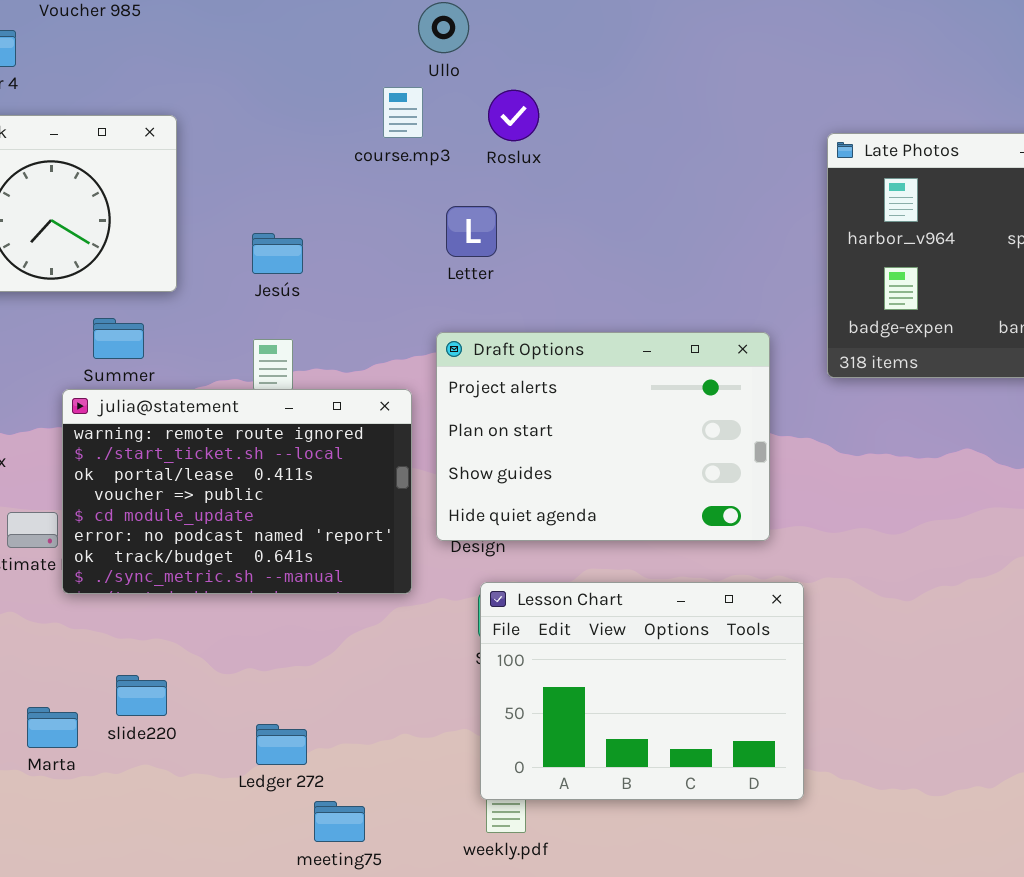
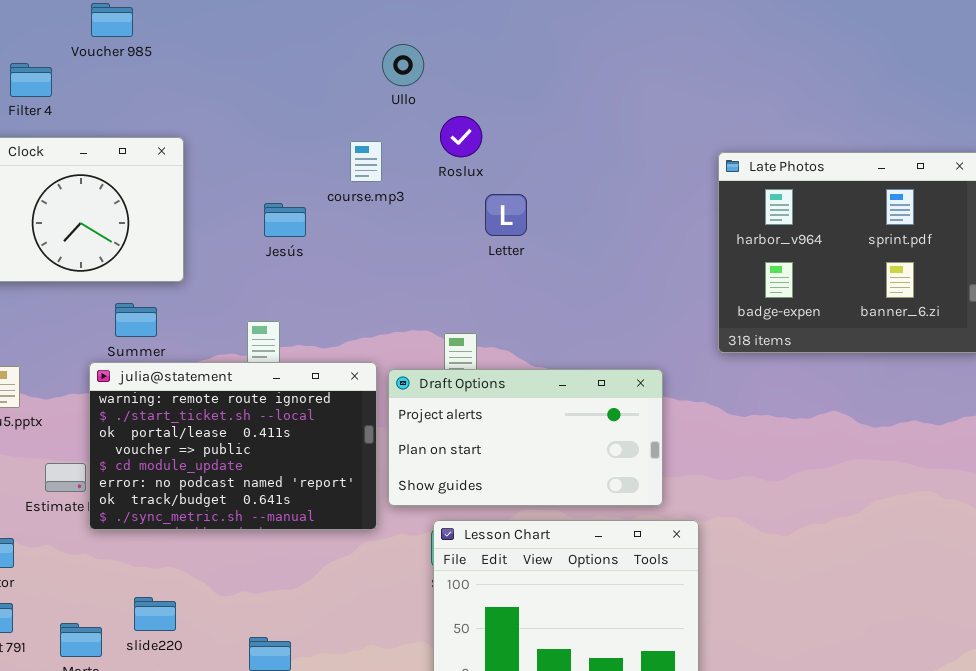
course.mp3: [383,87,423,138] -> [350,141,382,182], moved
Letter: [446,206,497,257] -> [485,194,527,236], moved
Jesús: [252,233,303,274] -> [264,203,306,237], moved
Draft Options: [436,332,770,541] -> [388,369,663,506], moved, resized

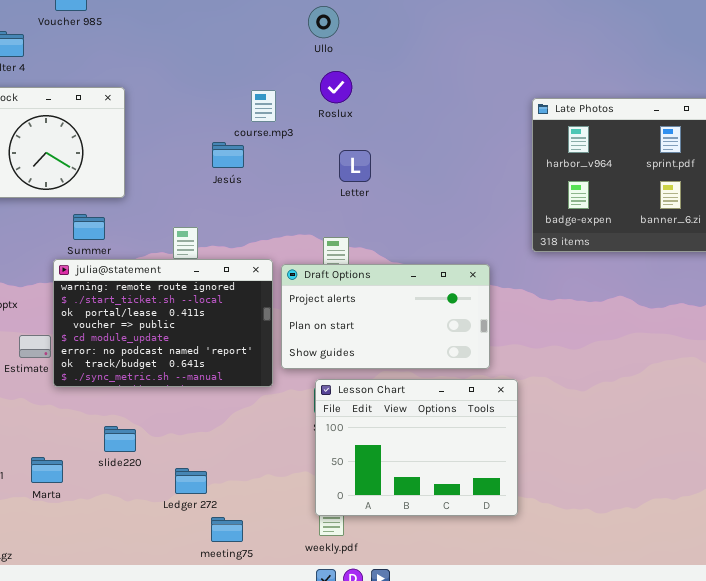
Ullo: [382,44,424,86] -> [308,6,339,38], moved
Letter: [485,194,527,236] -> [339,150,371,182], moved
Jesús: [264,203,306,237] -> [212,142,244,168], moved
slide220: [134,597,176,631] -> [104,426,136,452], moved

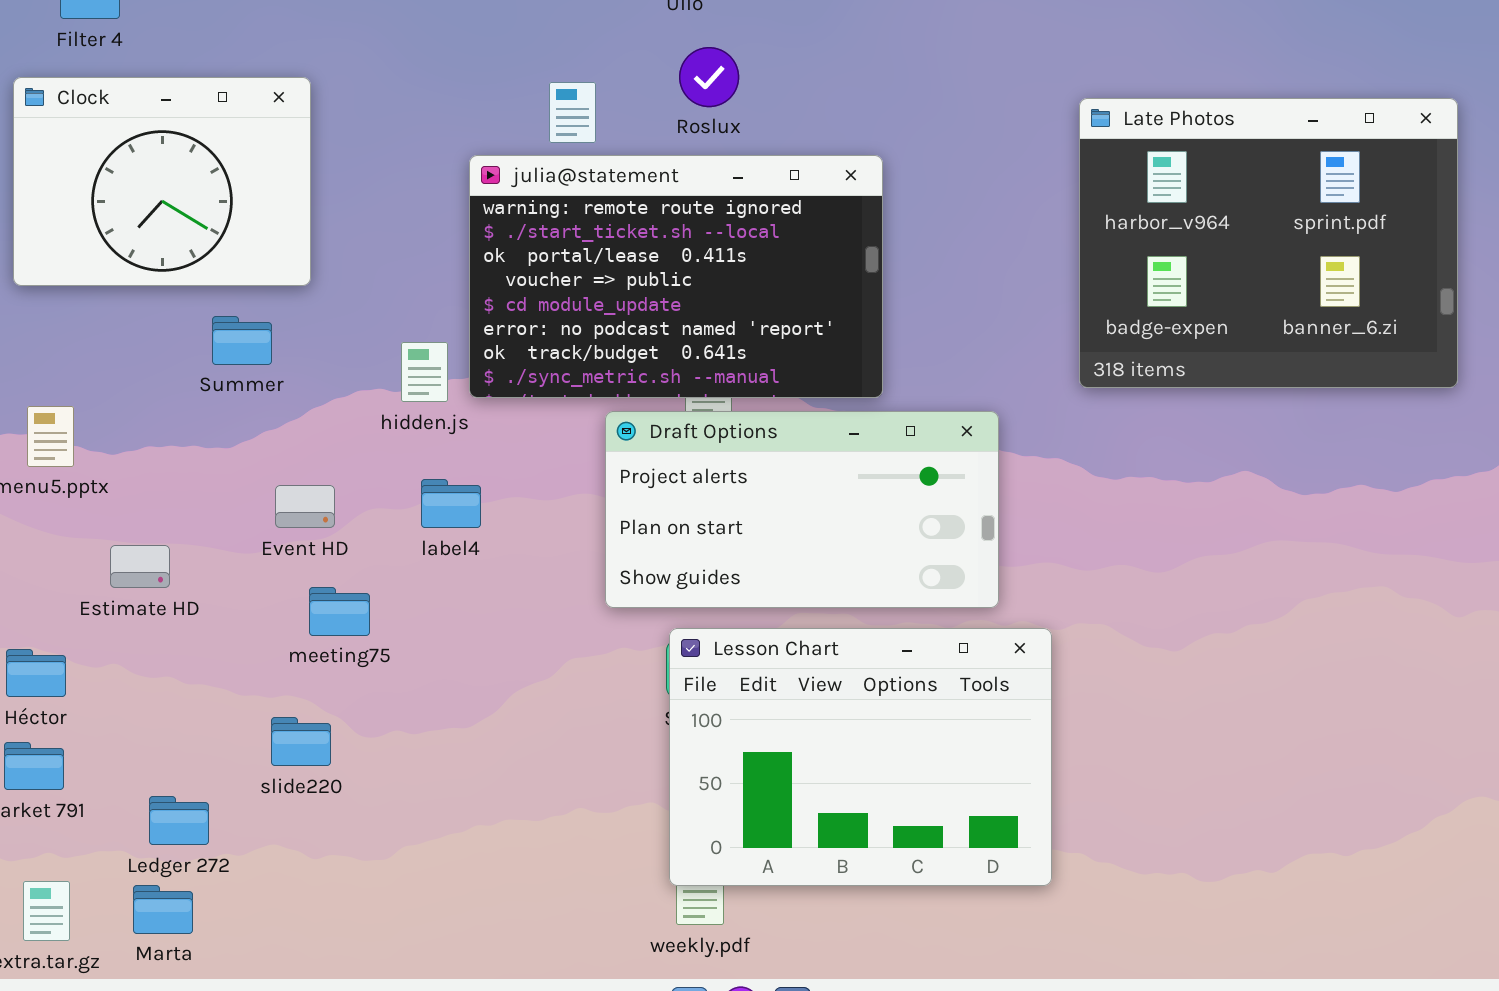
julia@statement: [53,259,273,387] -> [469,155,883,398], moved
Marta: [31,457,63,483] -> [133,885,193,934], moved
Ledger 272: [175,468,207,494] -> [149,796,209,845], moved
meeting75: [211,517,243,542] -> [309,587,370,636], moved

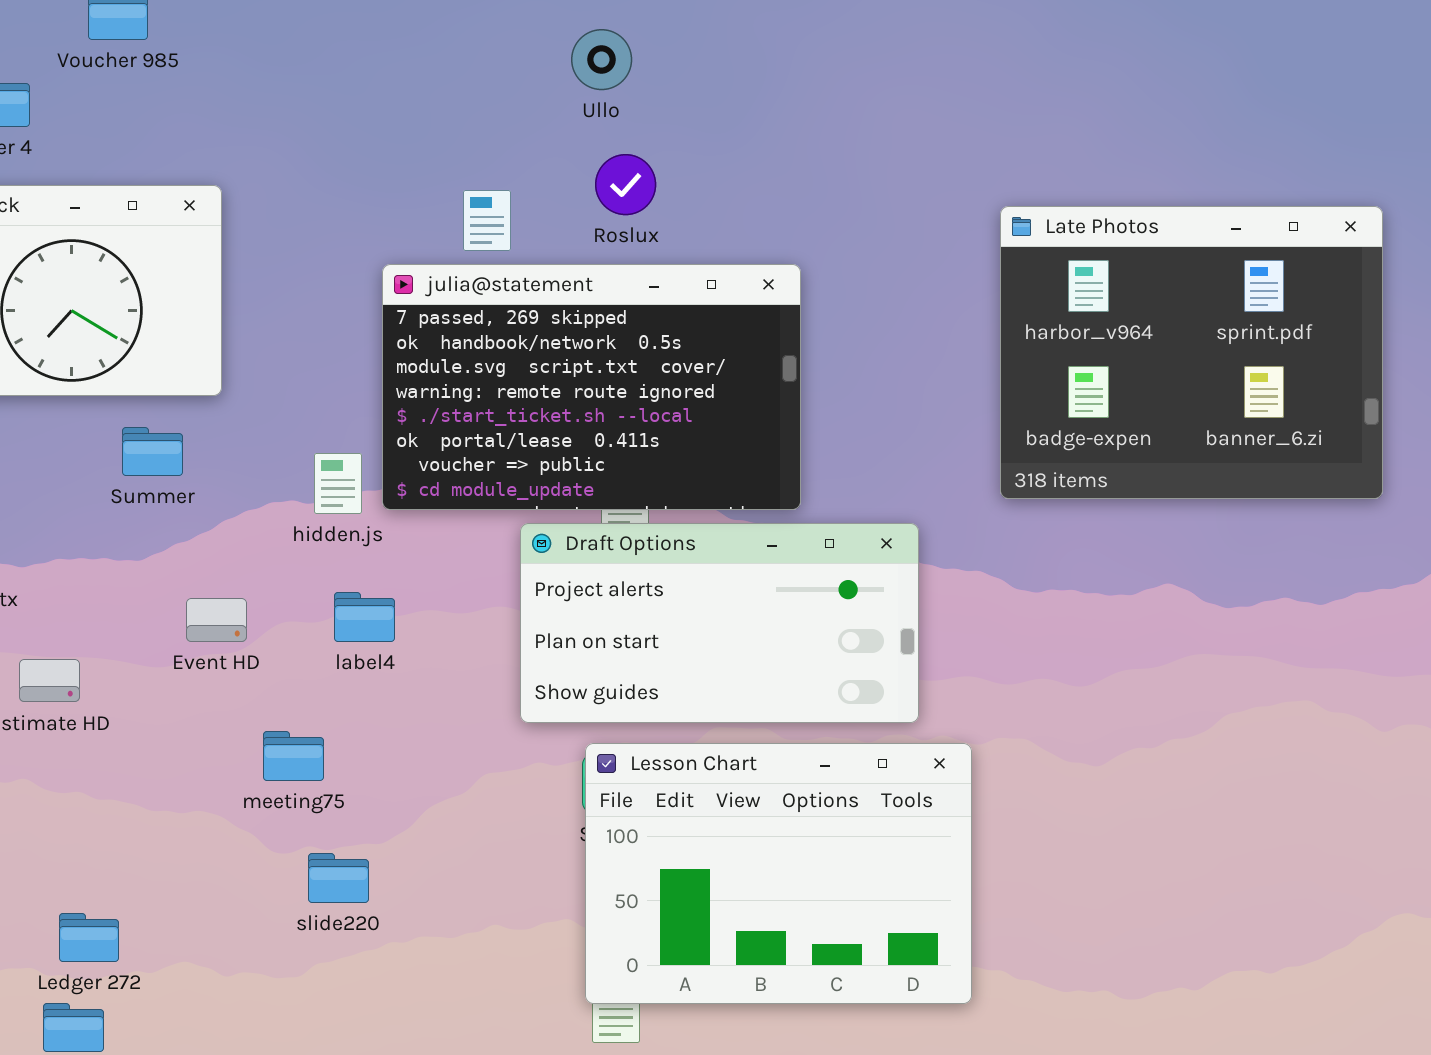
julia@statement: [469,155,883,398] -> [382,264,801,510], scrolled up 3 rows
meeting75: [309,587,370,636] -> [263,731,324,781], moved
slide220: [271,717,331,766] -> [308,853,369,903], moved

